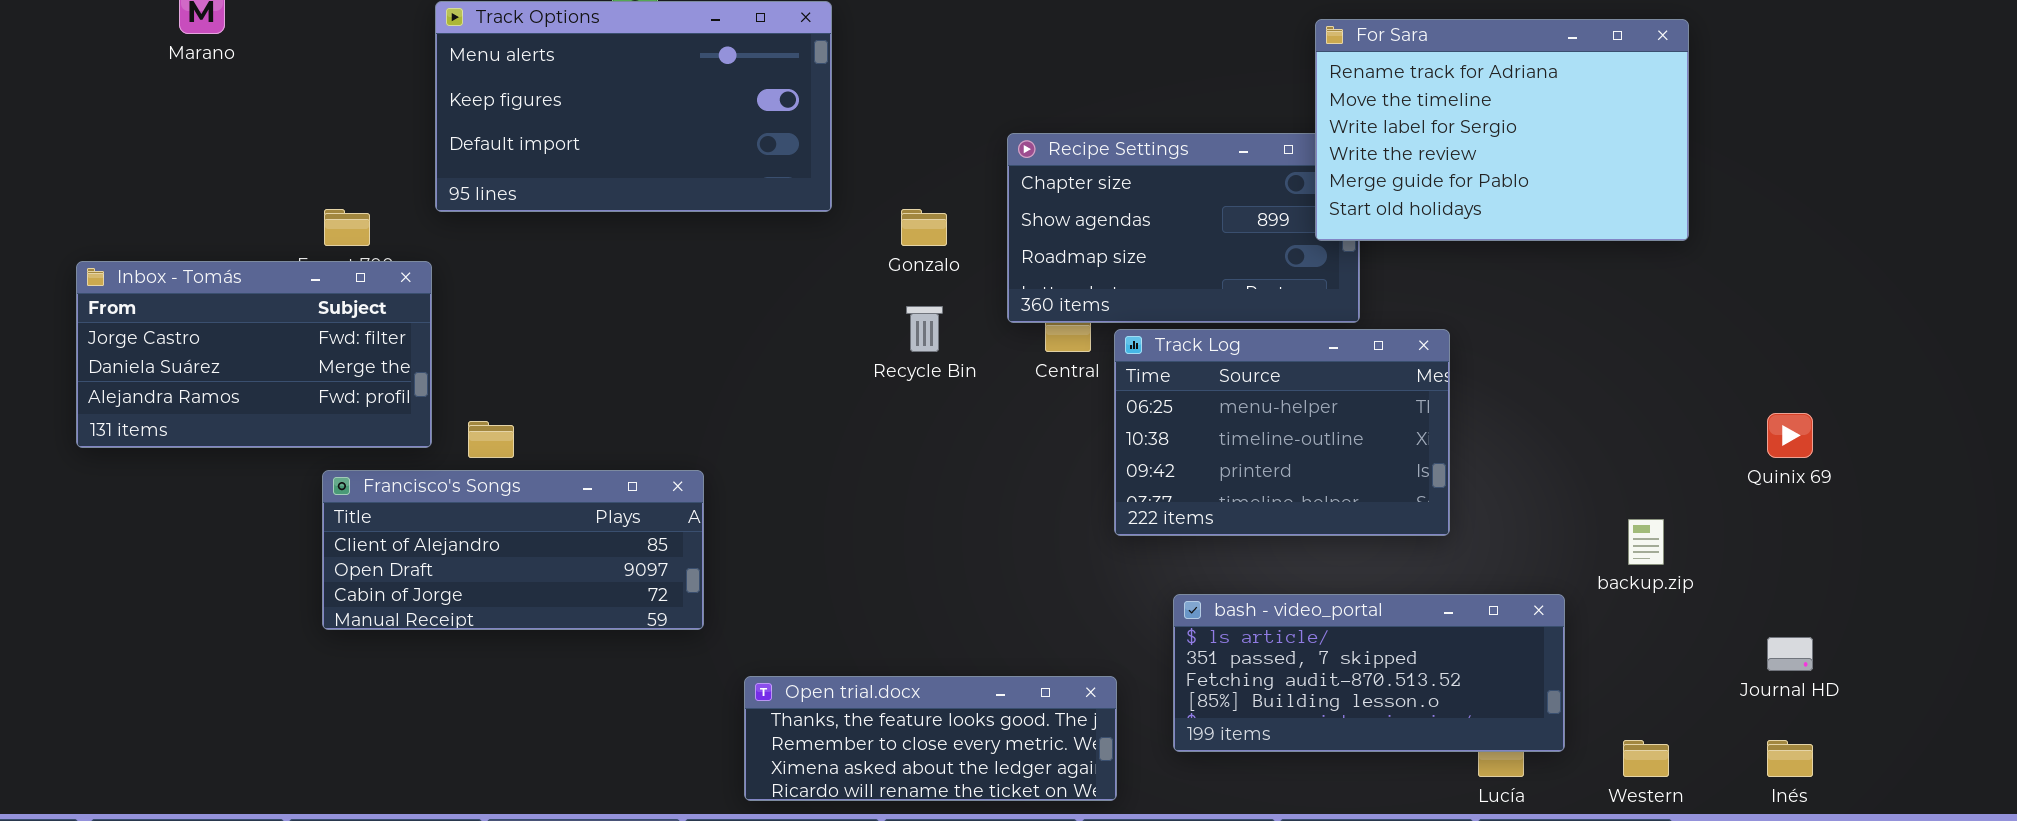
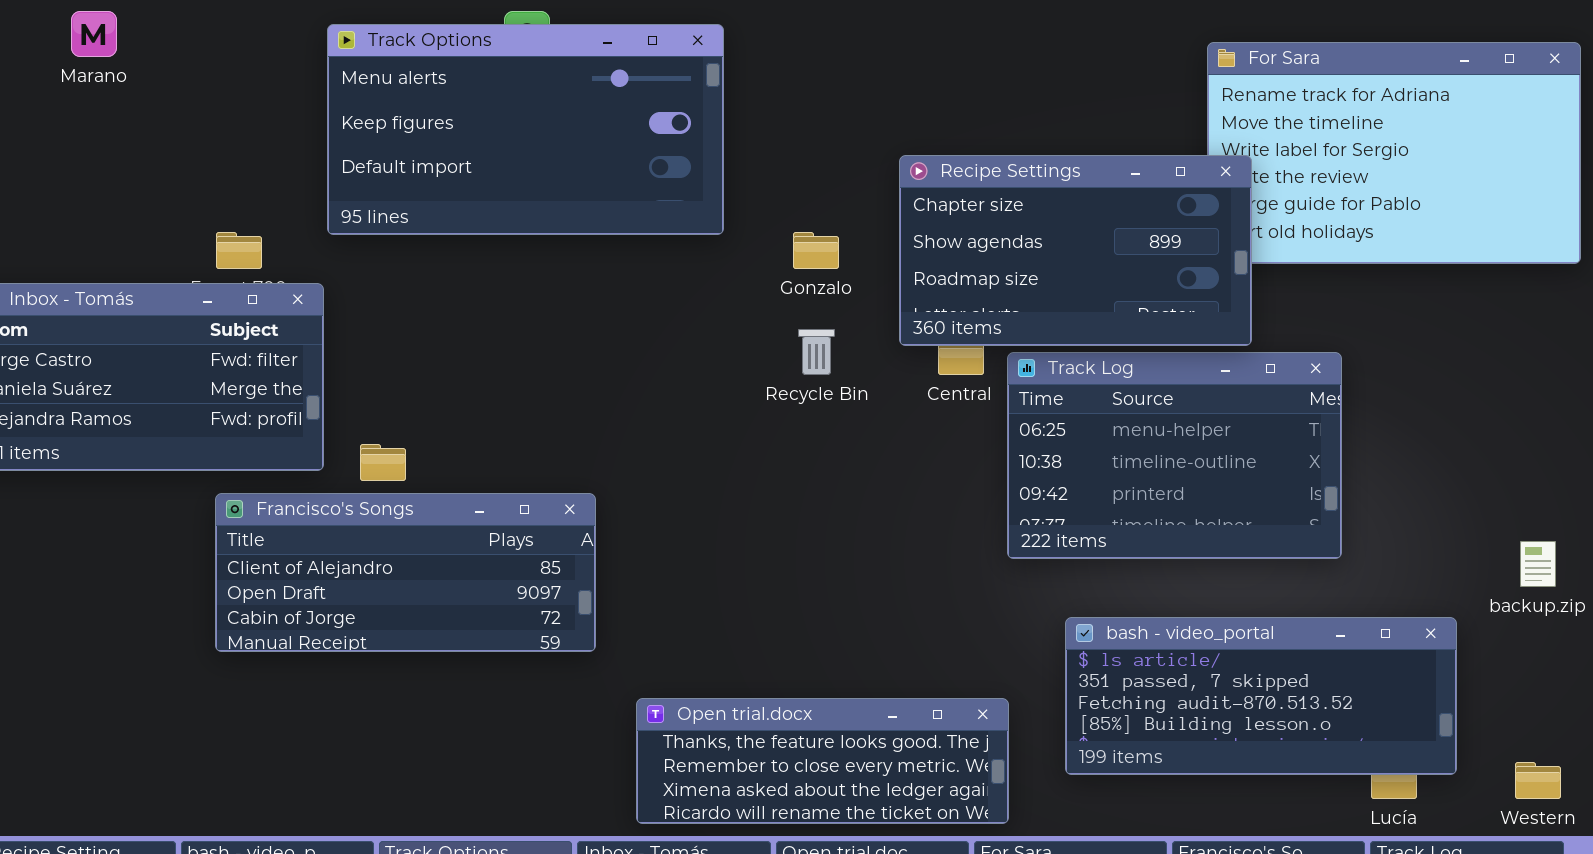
Recipe Settings: [1007,133,1360,323] -> [899,155,1252,346], raised

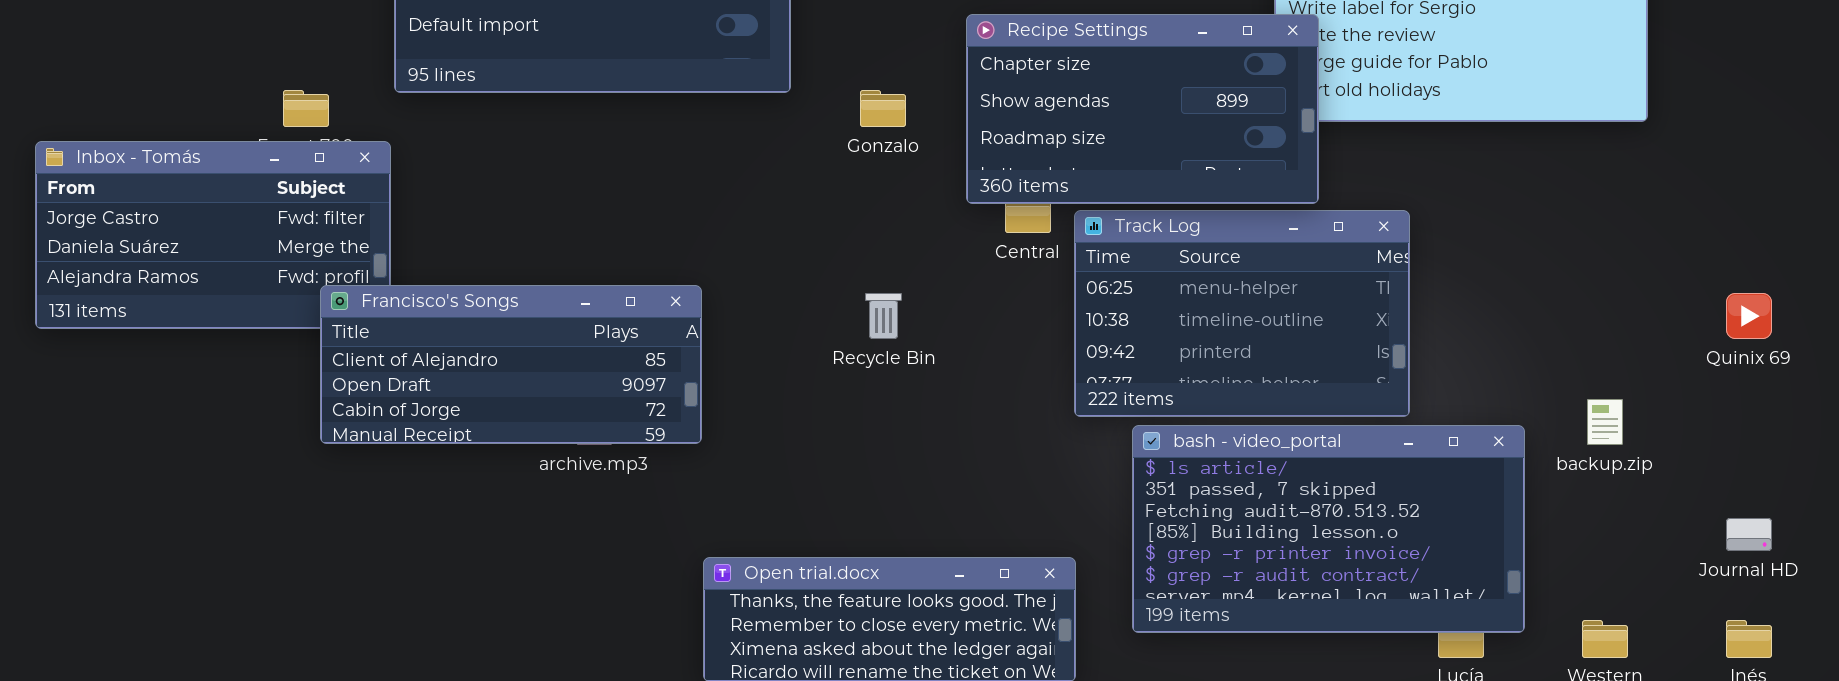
Recycle Bin: [798,329,835,375] -> [865,293,902,339], moved
Francisco's Songs: [215,493,596,652] -> [320,285,702,444], moved
bash - video_portal: [1065,617,1457,775] -> [1132,425,1525,633], resized

